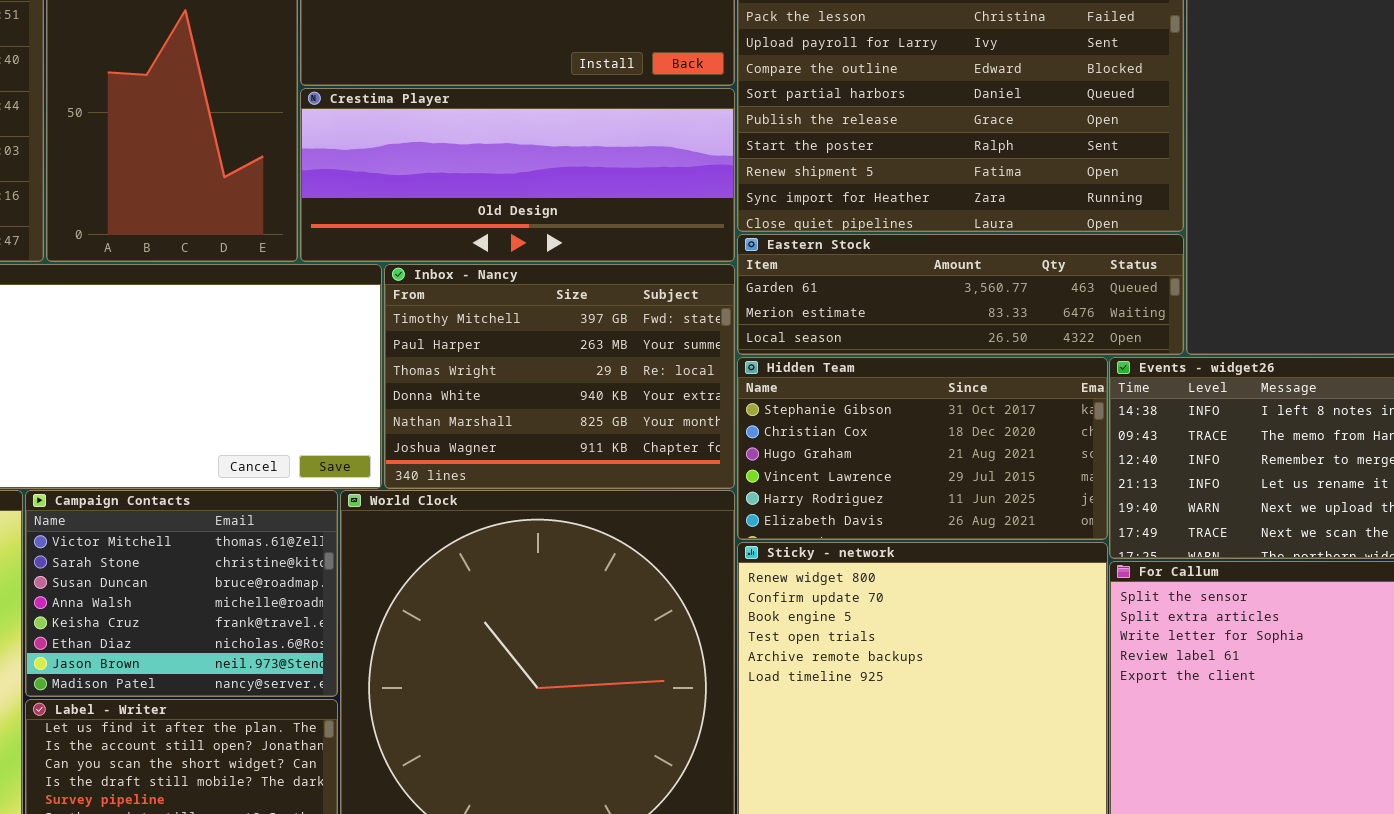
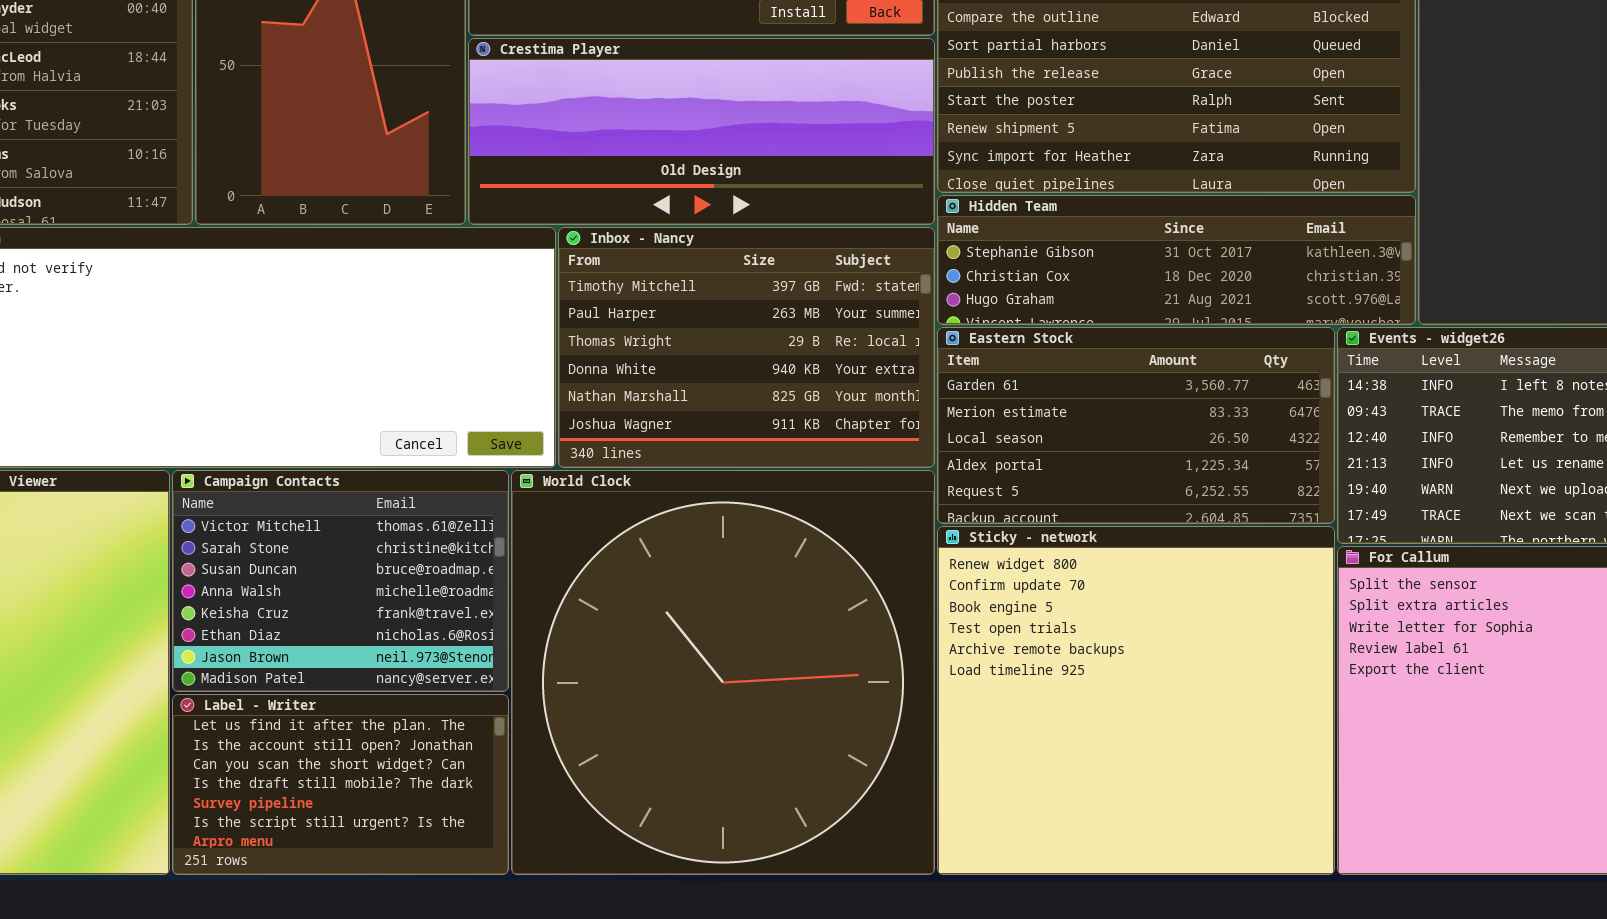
Eastern Stock: [737,234,1184,355] -> [937,327,1335,524], moved, resized
Hidden Team: [737,357,1108,540] -> [937,195,1416,325], moved, resized

